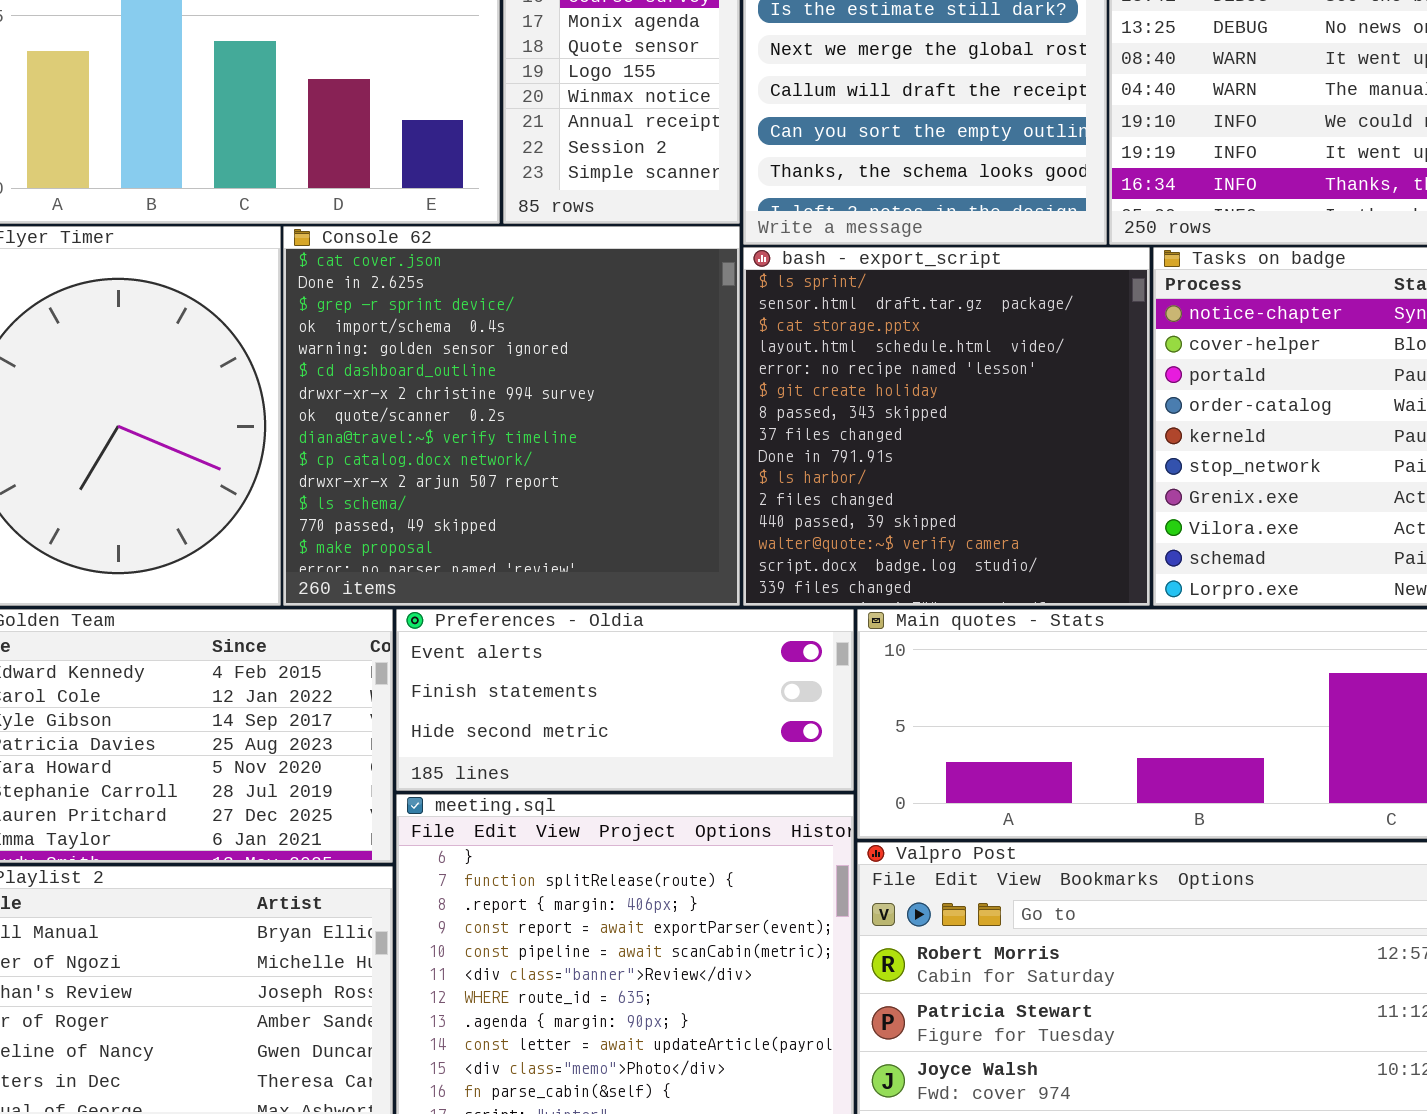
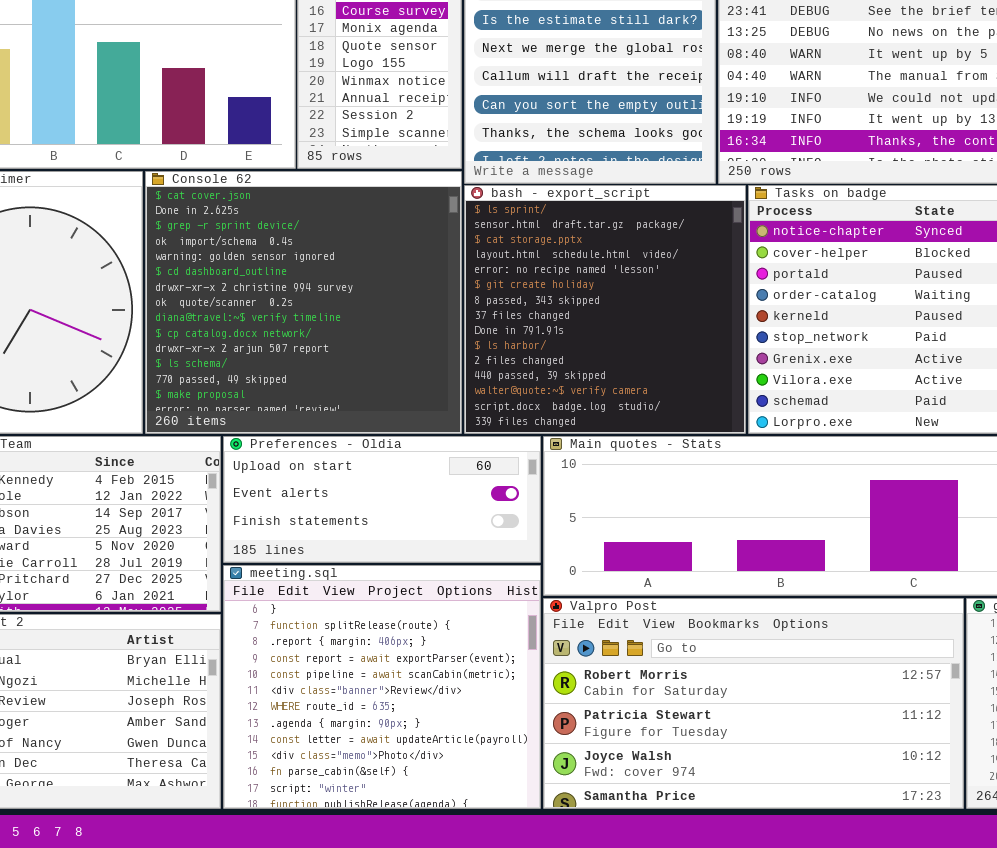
Preferences - Oldia: [396,609,854,791] -> [223,436,541,563], scrolled up 1 row

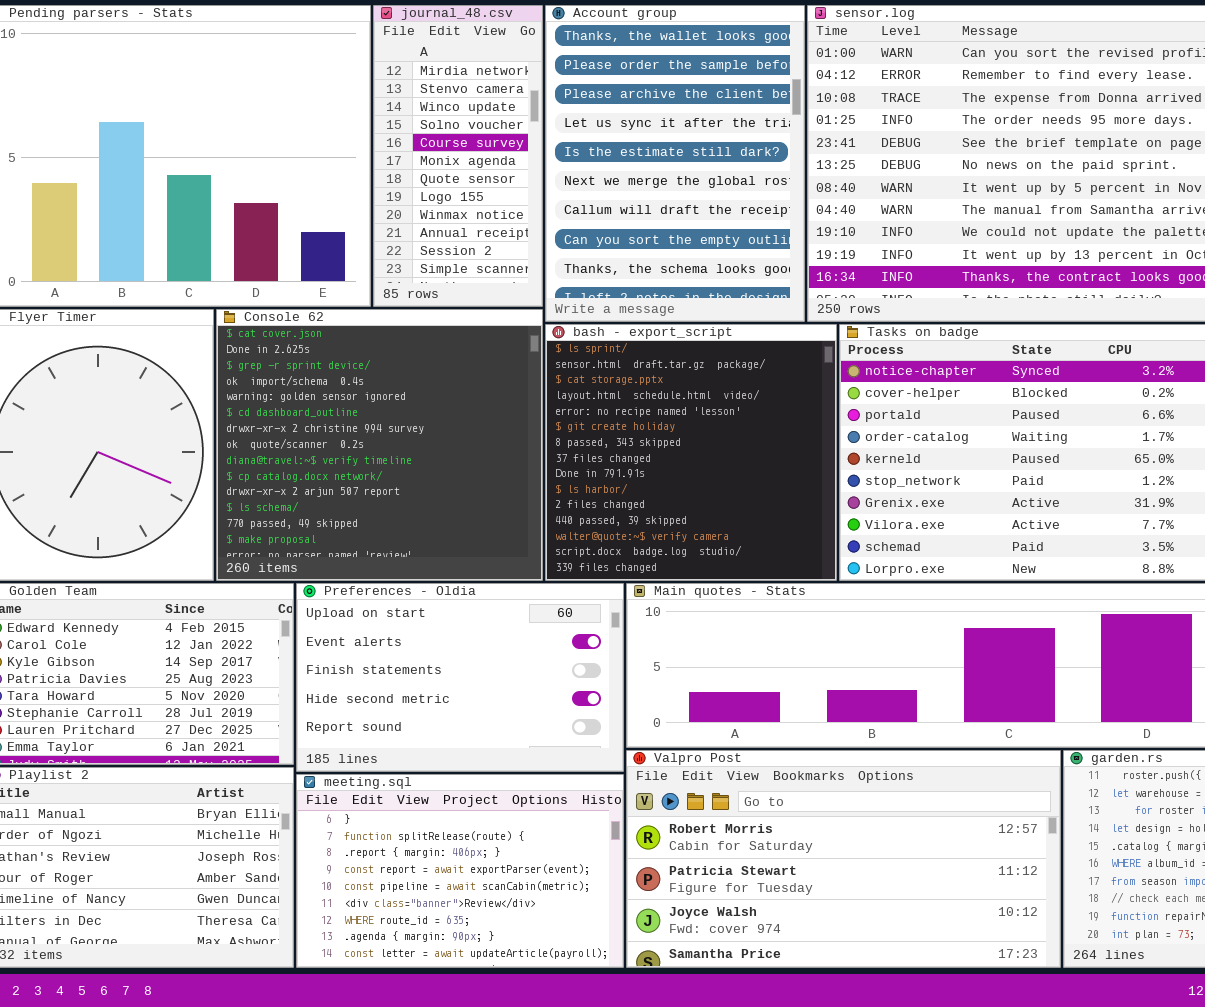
Preferences - Oldia: [223,436,541,563] -> [296,583,624,772], resized
meeting.sql: [223,565,541,809] -> [296,774,624,968], resized

